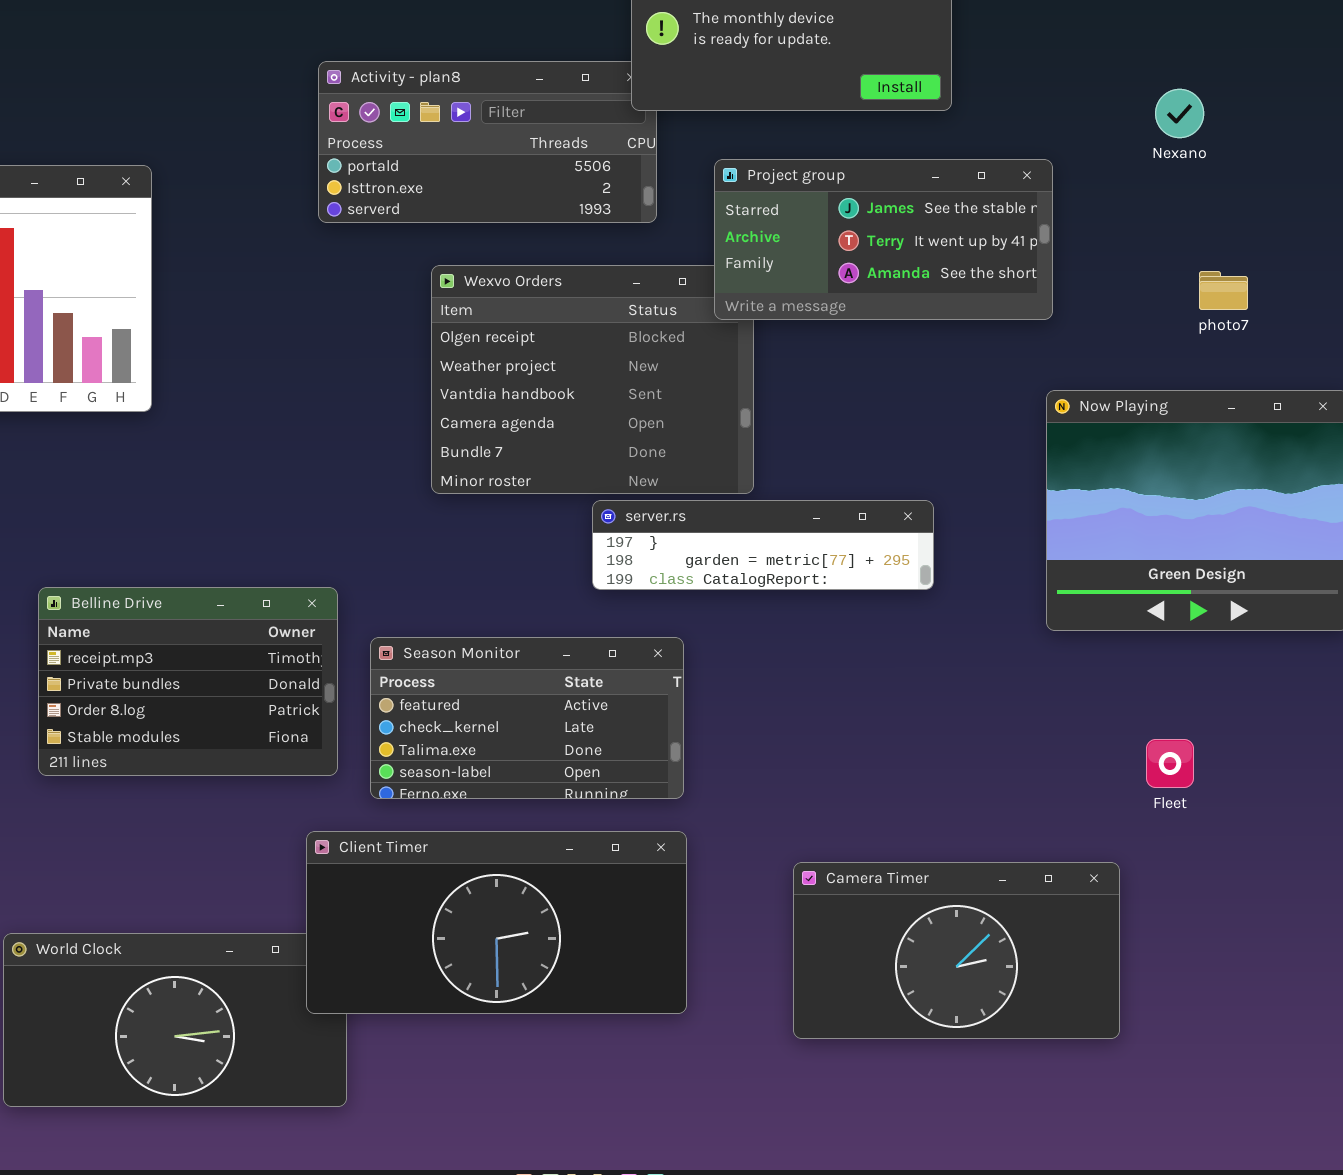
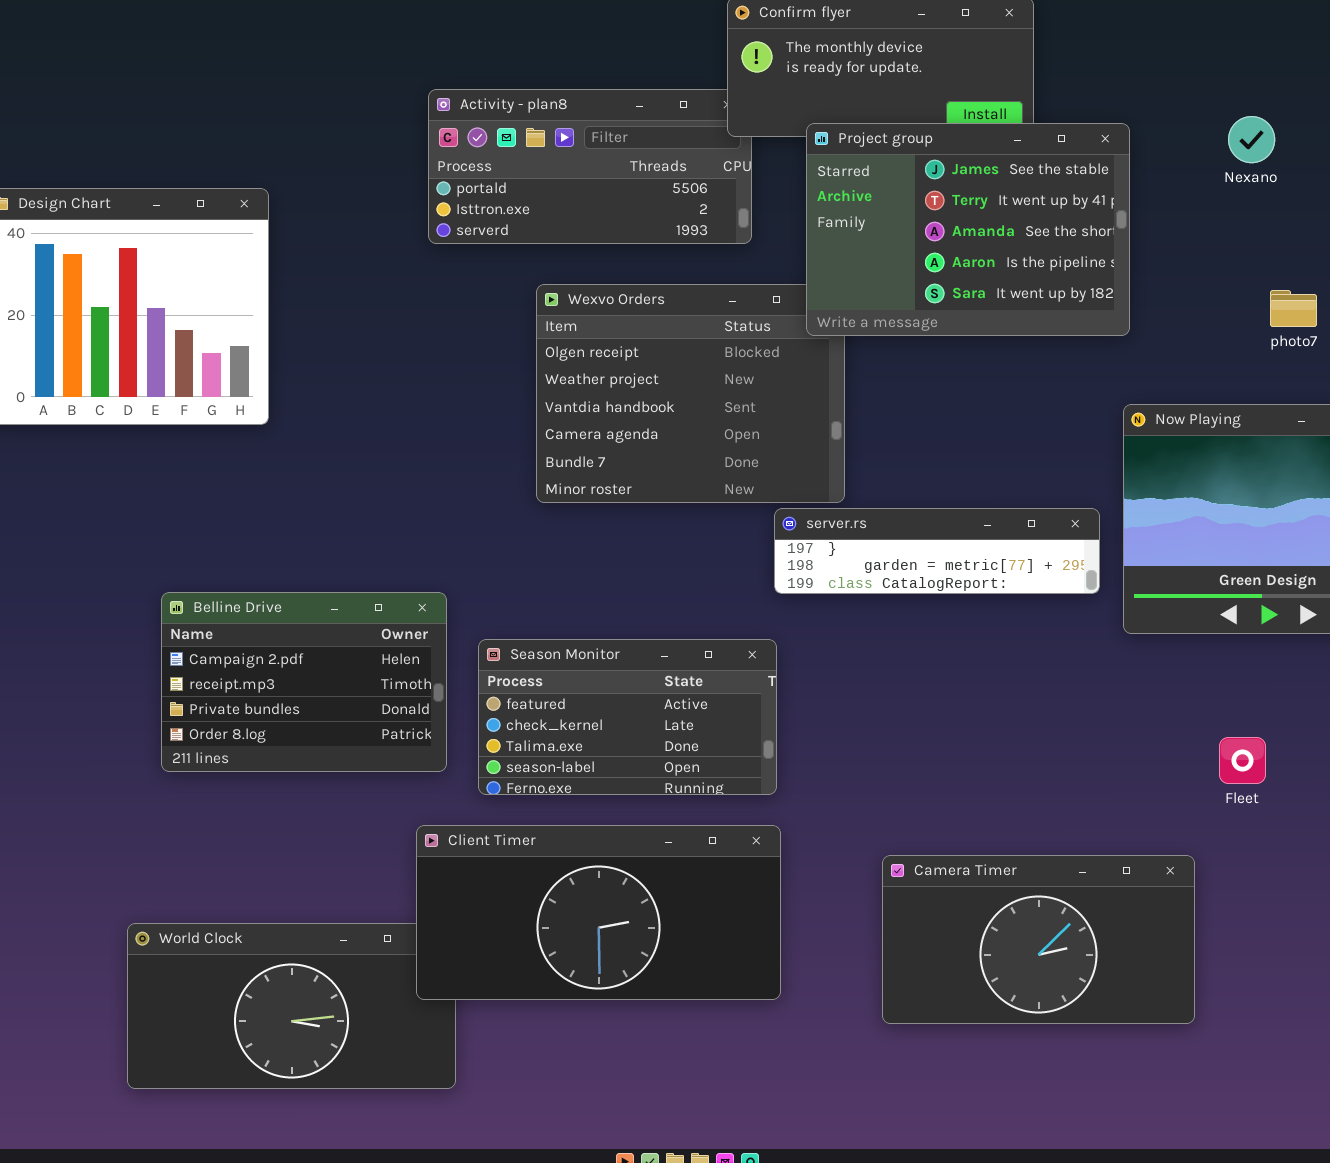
Project group: [714,159,1053,320] -> [806,123,1130,336], resized
server.rs: [592,500,934,590] -> [774,508,1100,594], moved
Belline Drive: [38,587,338,776] -> [161,592,447,772], scrolled up 1 row

